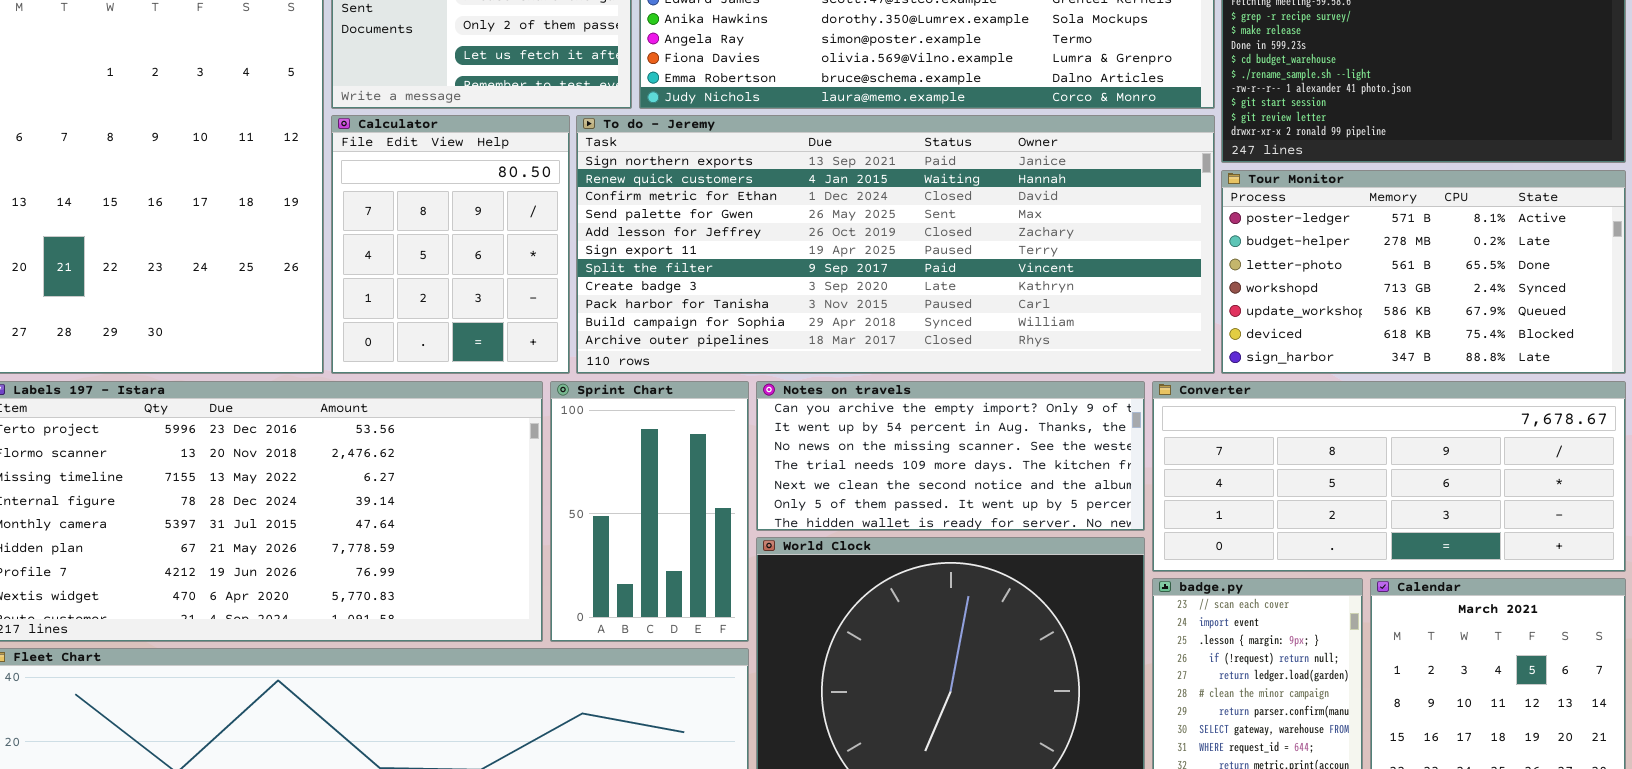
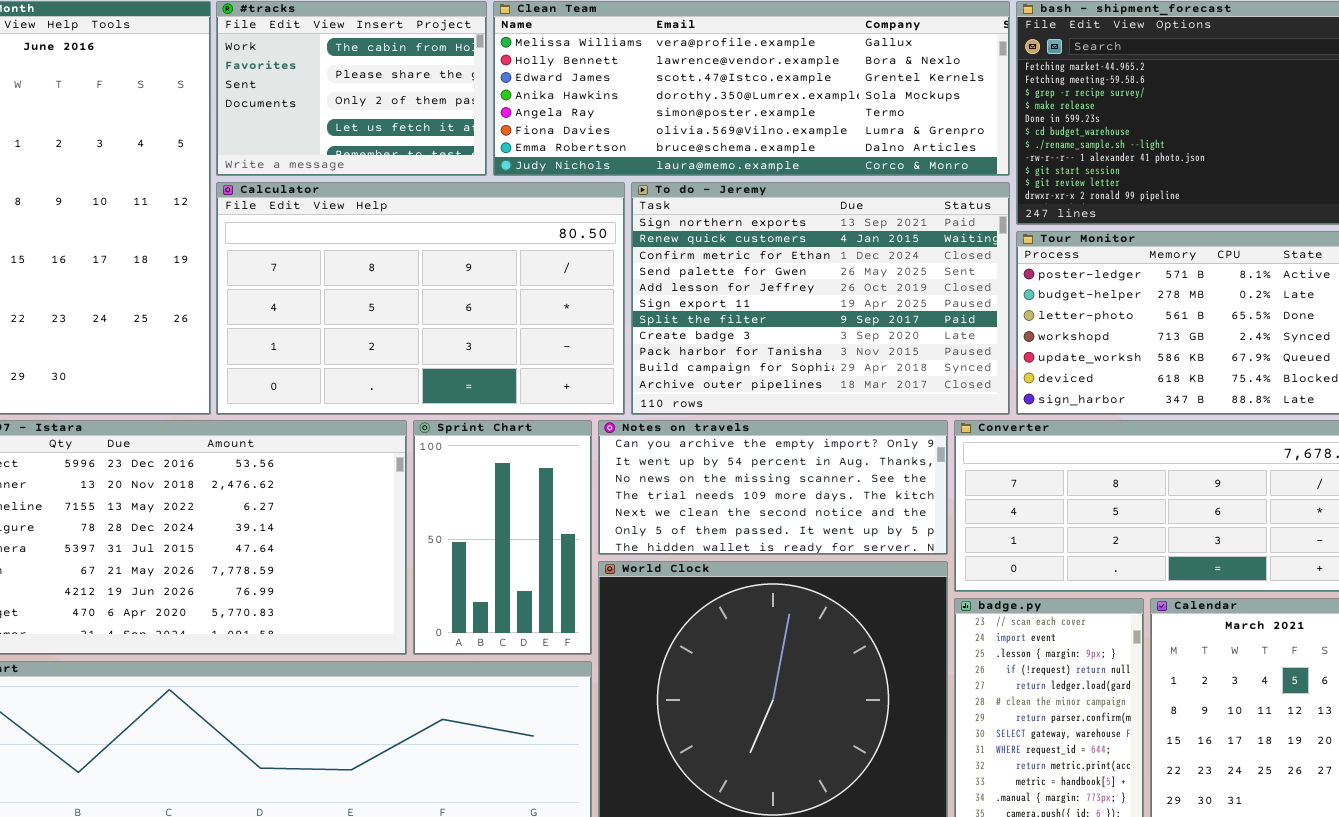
Calculator: [331,115,570,374] -> [216,182,625,415], resized
To do - Jeremy: [576,115,1215,374] -> [631,182,1010,415], resized

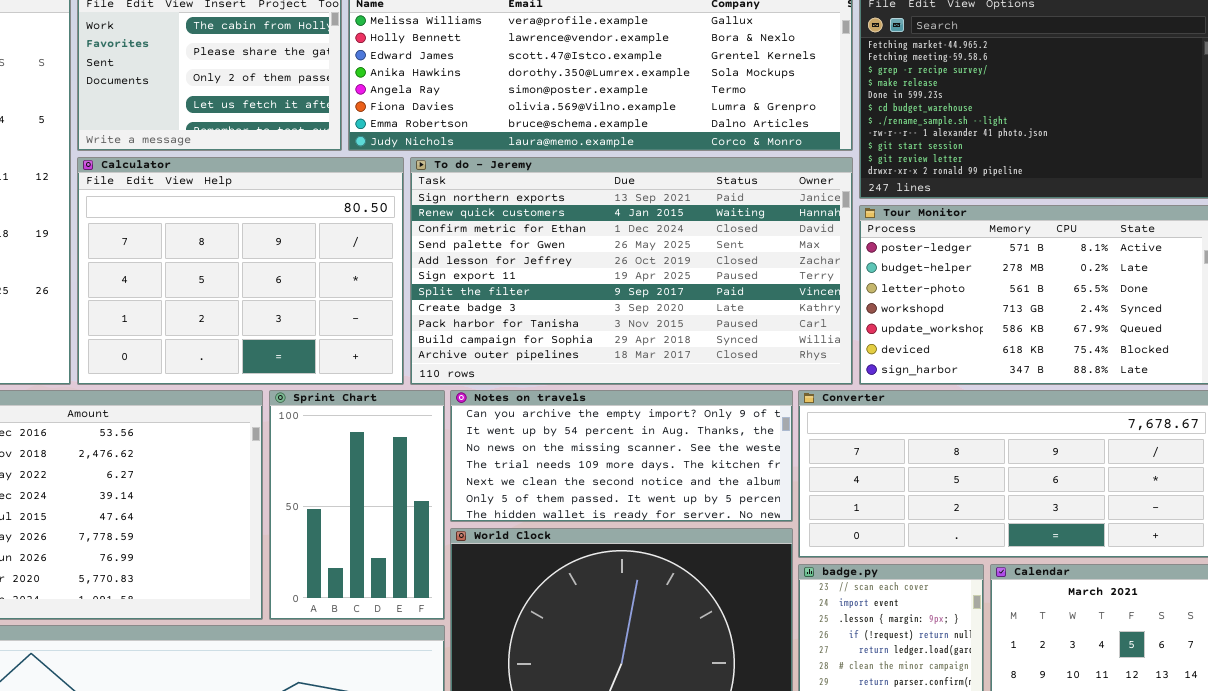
Calculator: [216,182,625,415] -> [77,157,404,385], resized
To do - Jeremy: [631,182,1010,415] -> [410,157,853,385], resized

